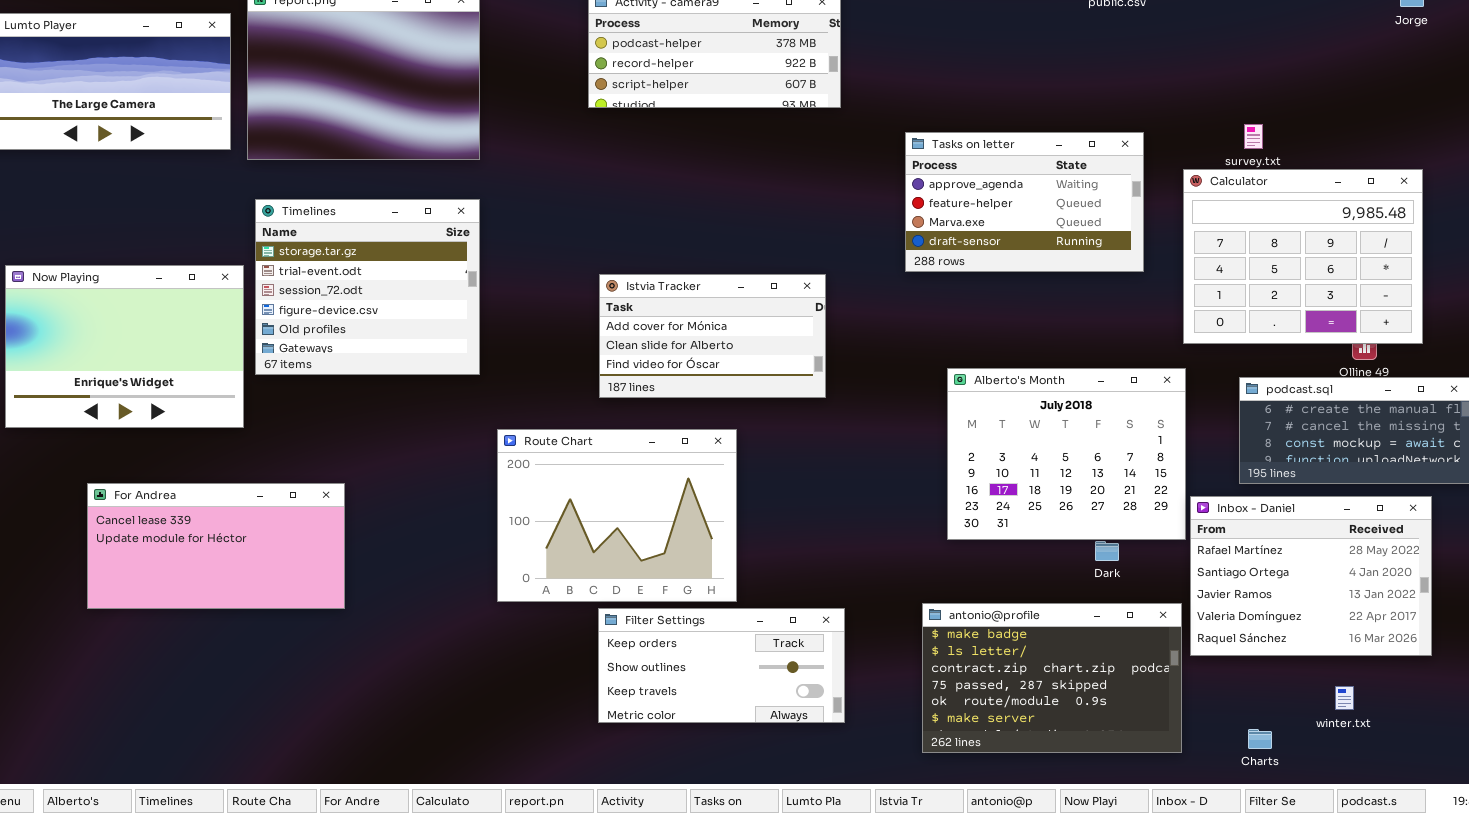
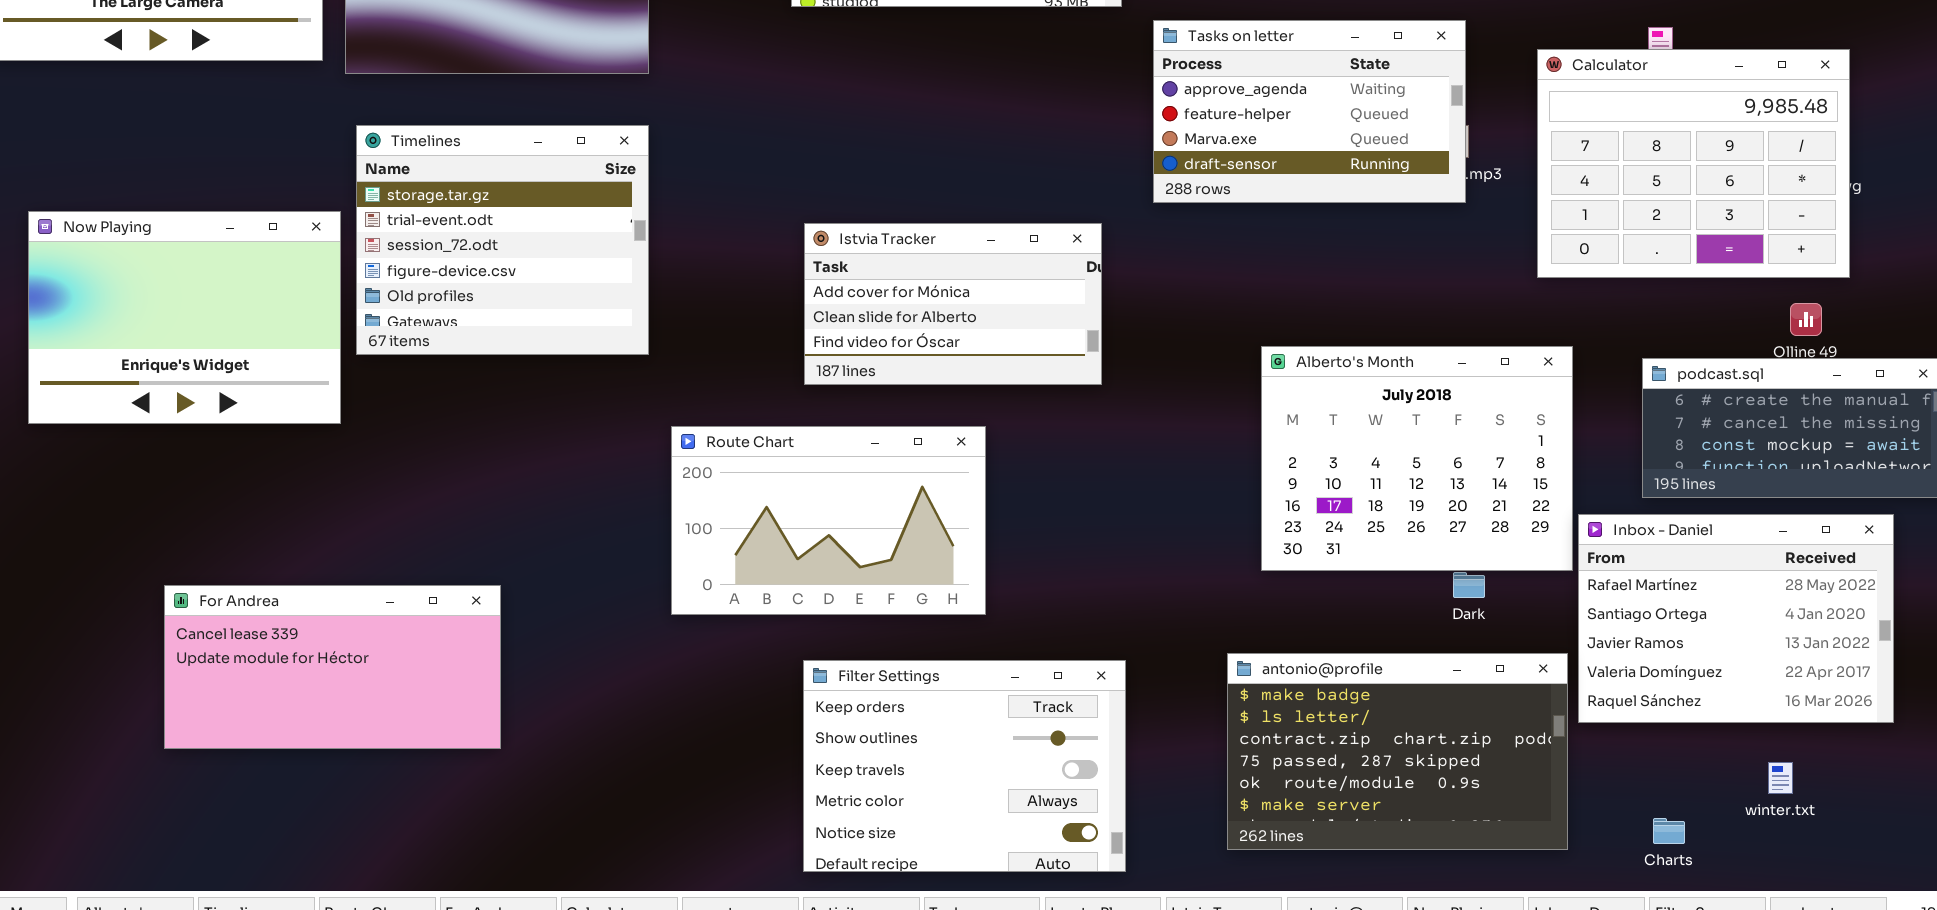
Tasks on letter: [905,132,1144,272] -> [1153,20,1466,203], moved
Calculator: [1183,169,1423,344] -> [1537,49,1850,278], moved
Route Chart: [497,429,737,602] -> [671,426,986,615], resized
For Andrea: [87,483,345,609] -> [164,585,501,749], moved
Filter Settings: [598,608,845,723] -> [803,660,1126,872], resized

